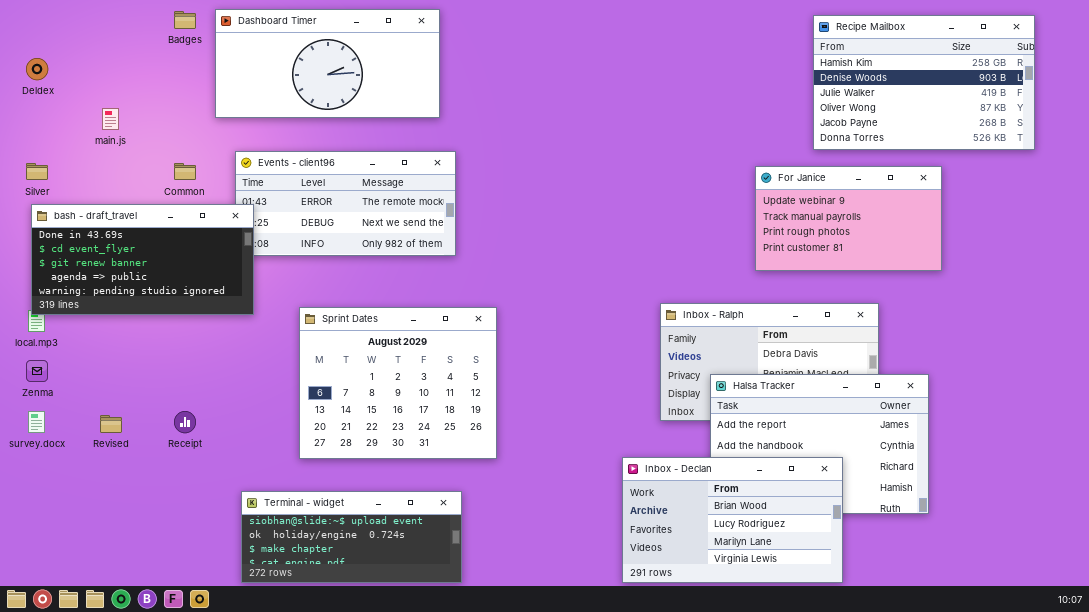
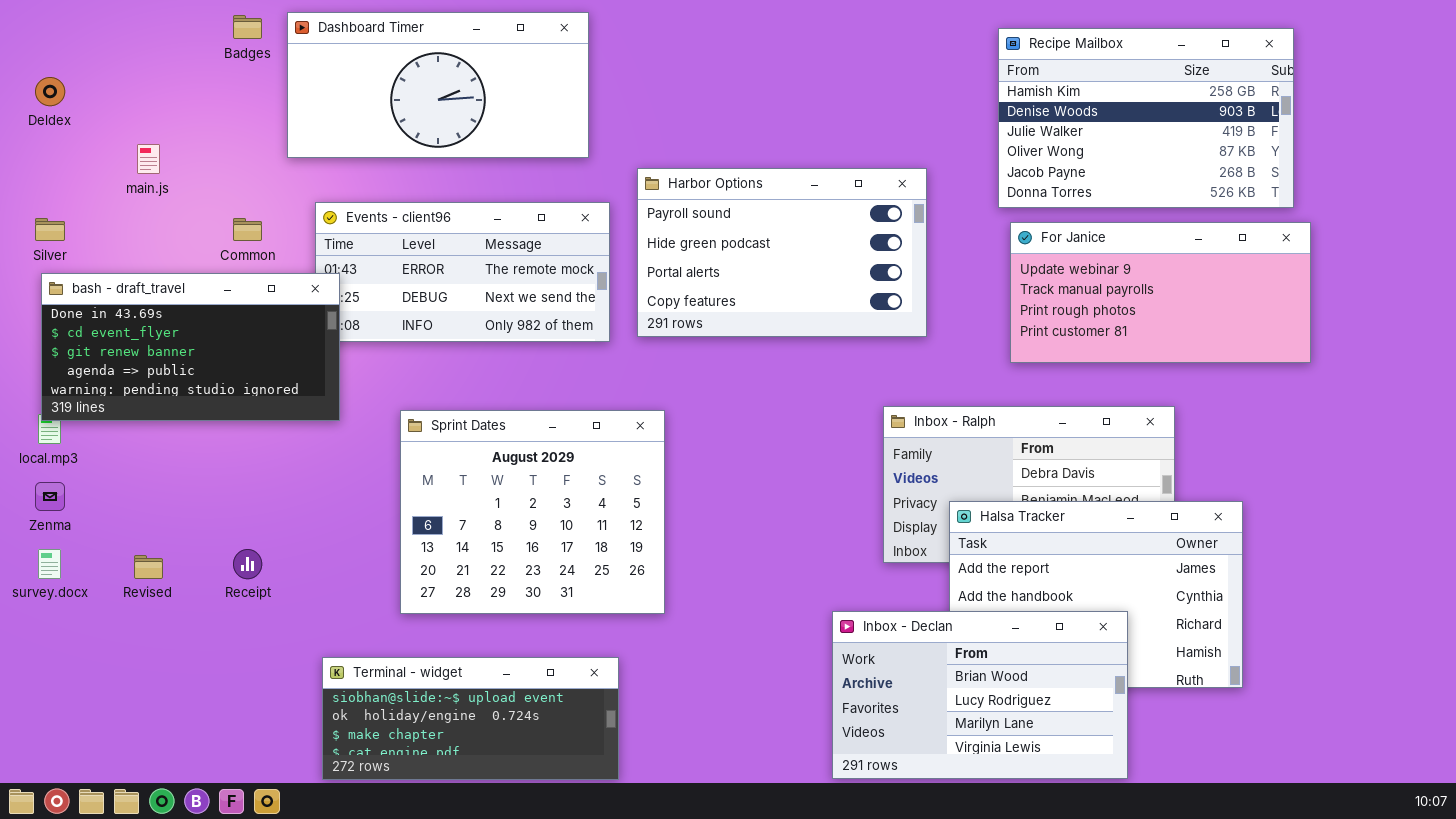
Recipe Mailbox: [813,15,1035,150] -> [998,28,1294,208], moved
Harbor Options: none -> [637,168,927,337], opened
For Janice: [755,166,942,271] -> [1010,222,1311,363], resized

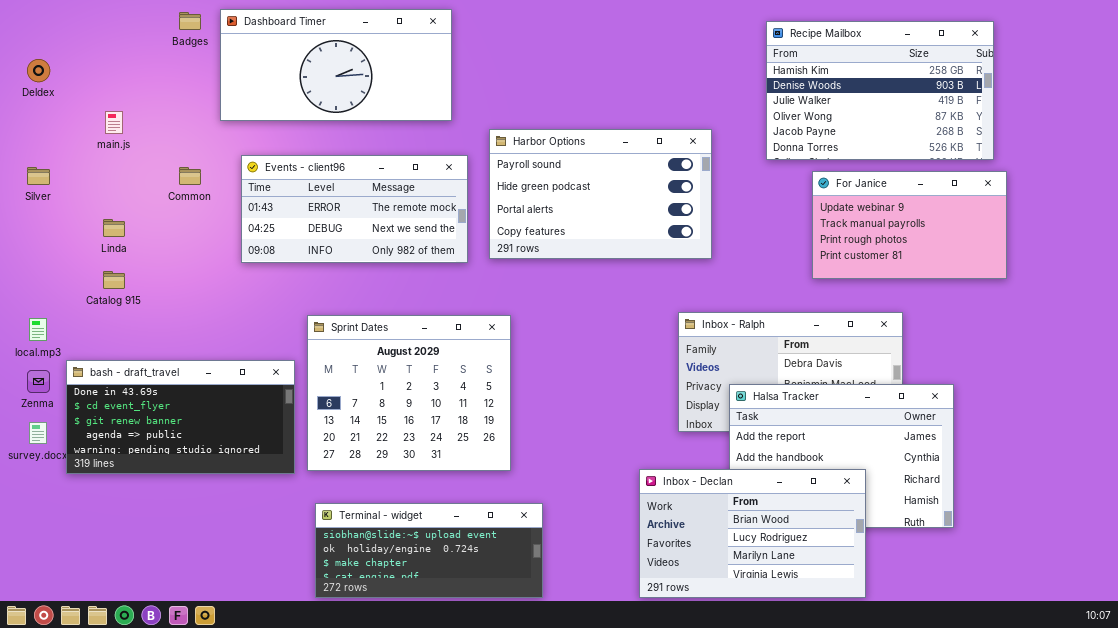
For Janice: [1010,222,1311,363] -> [812,171,1007,279], resized
bash - draft_travel: [41,273,340,421] -> [66,360,295,474], moved
Terminal - widget: [322,657,619,780] -> [315,503,543,598], moved

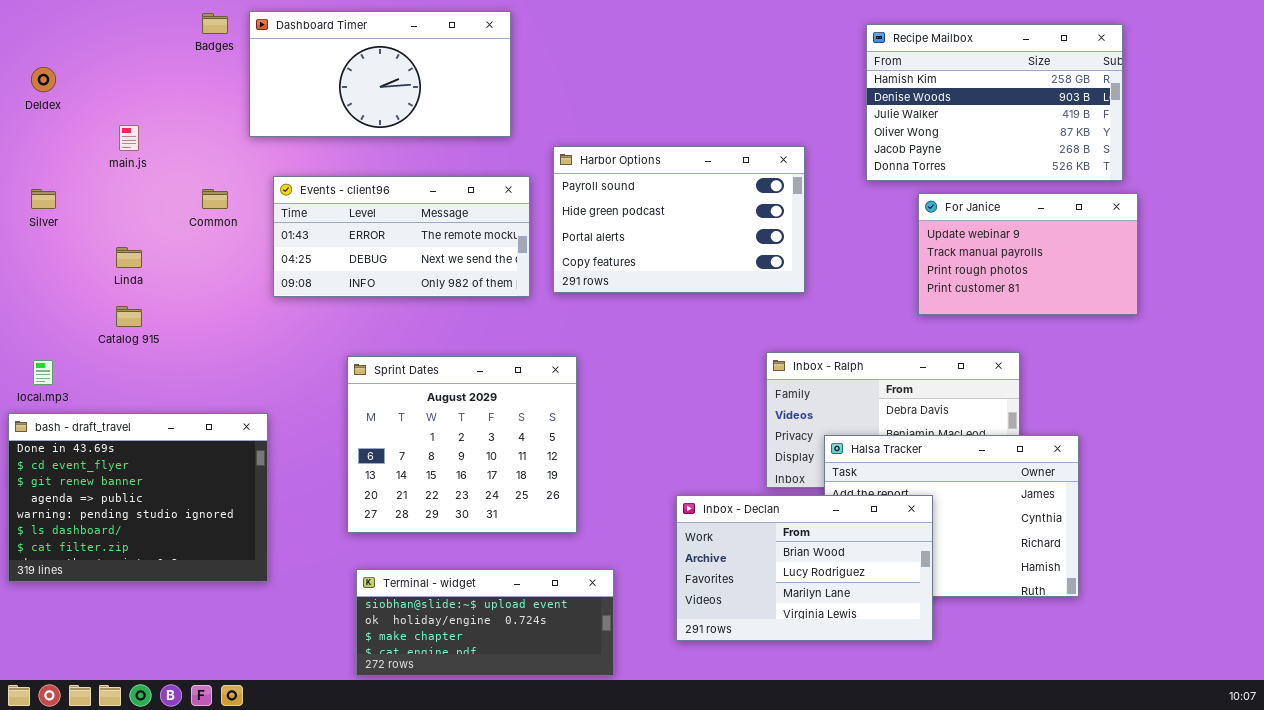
bash - draft_travel: [66,360,295,474] -> [8,413,268,582], moved, resized
Inbox - Declan: [639,469,866,598] -> [676,495,933,641], moved

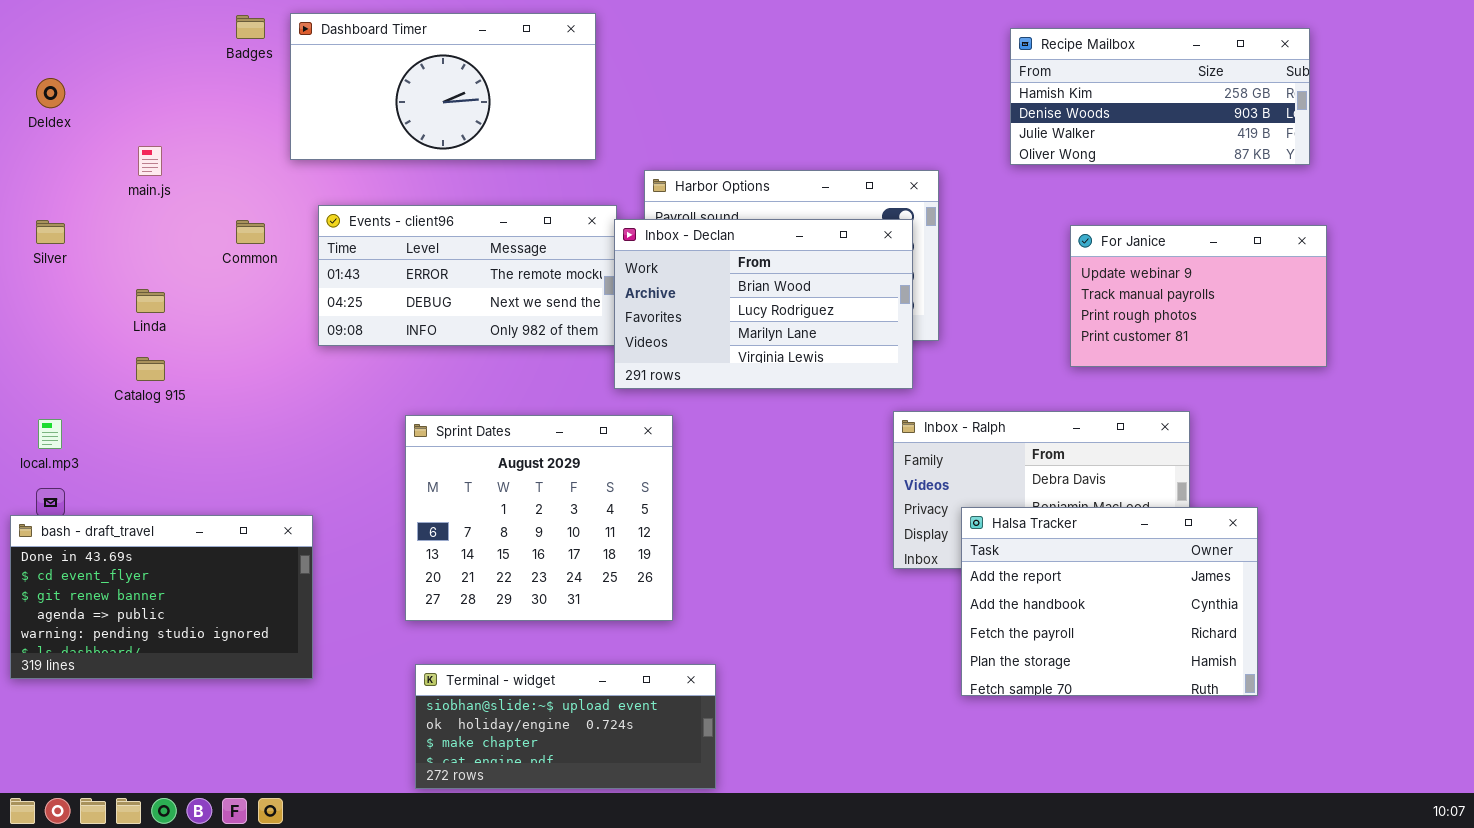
Recipe Mailbox: [866,24,1123,181] -> [1010,28,1310,165], resized
bash - draft_travel: [8,413,268,582] -> [10,515,313,679], resized
Inbox - Declan: [676,495,933,641] -> [614,219,913,389], moved

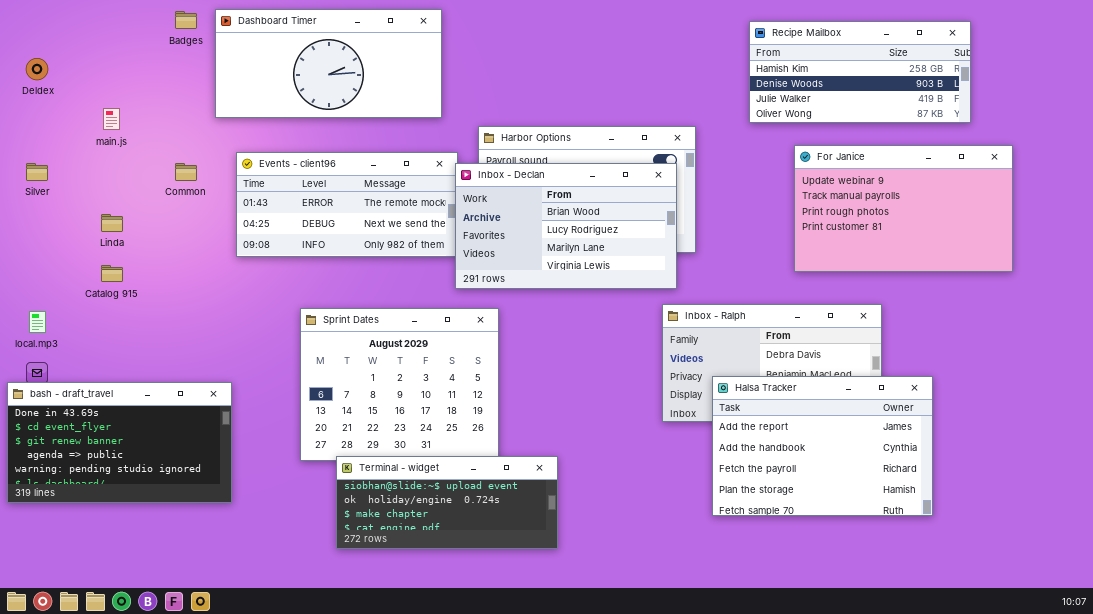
For Janice: [1070,225,1327,367] -> [794,145,1013,272], resized
Terminal - widget: [415,664,716,789] -> [336,456,558,549], moved

